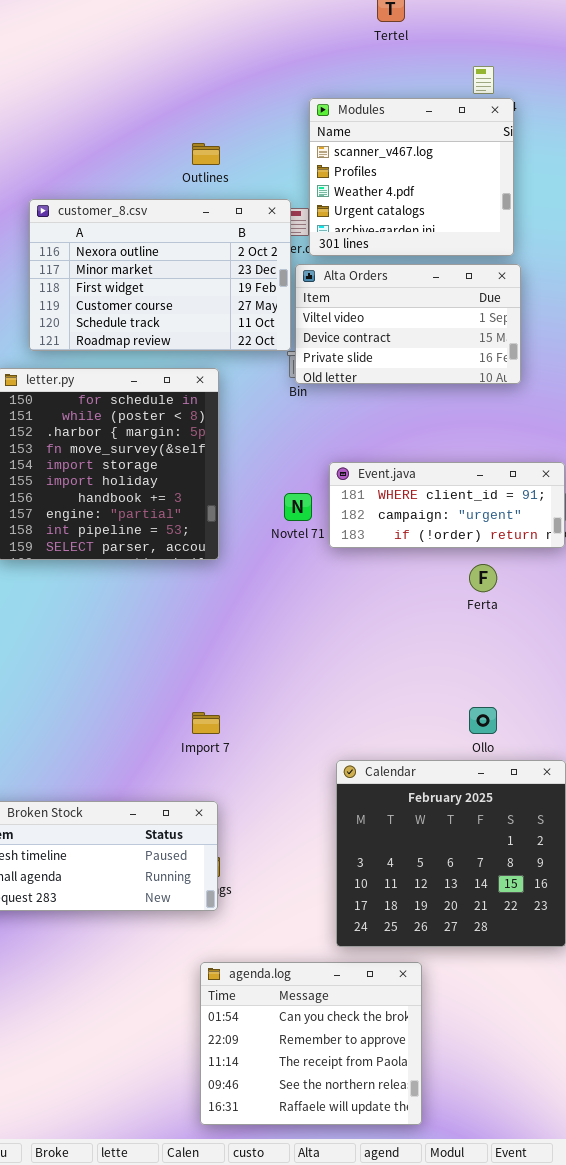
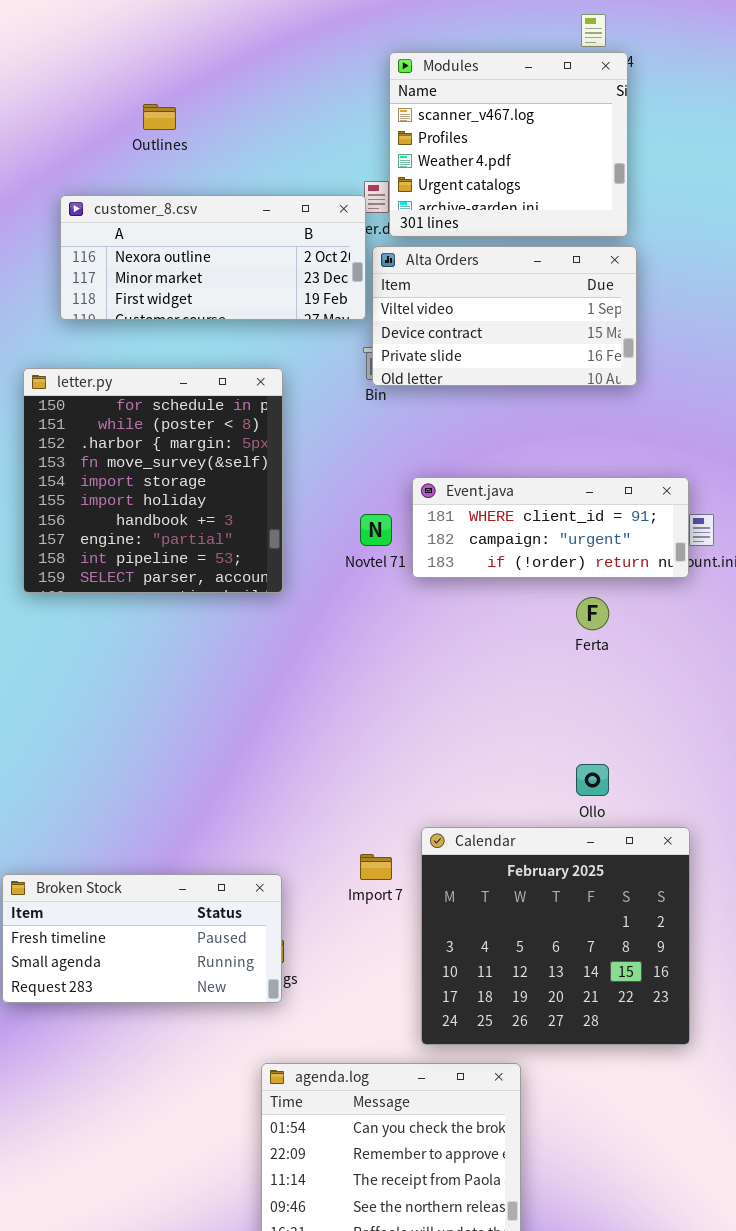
Outlines: [192,143,220,165] -> [143,104,176,130], moved
customer_8.csv: [29,199,291,351] -> [60,195,366,320], moved, resized
Import 7: [192,712,220,734] -> [360,854,392,880], moved

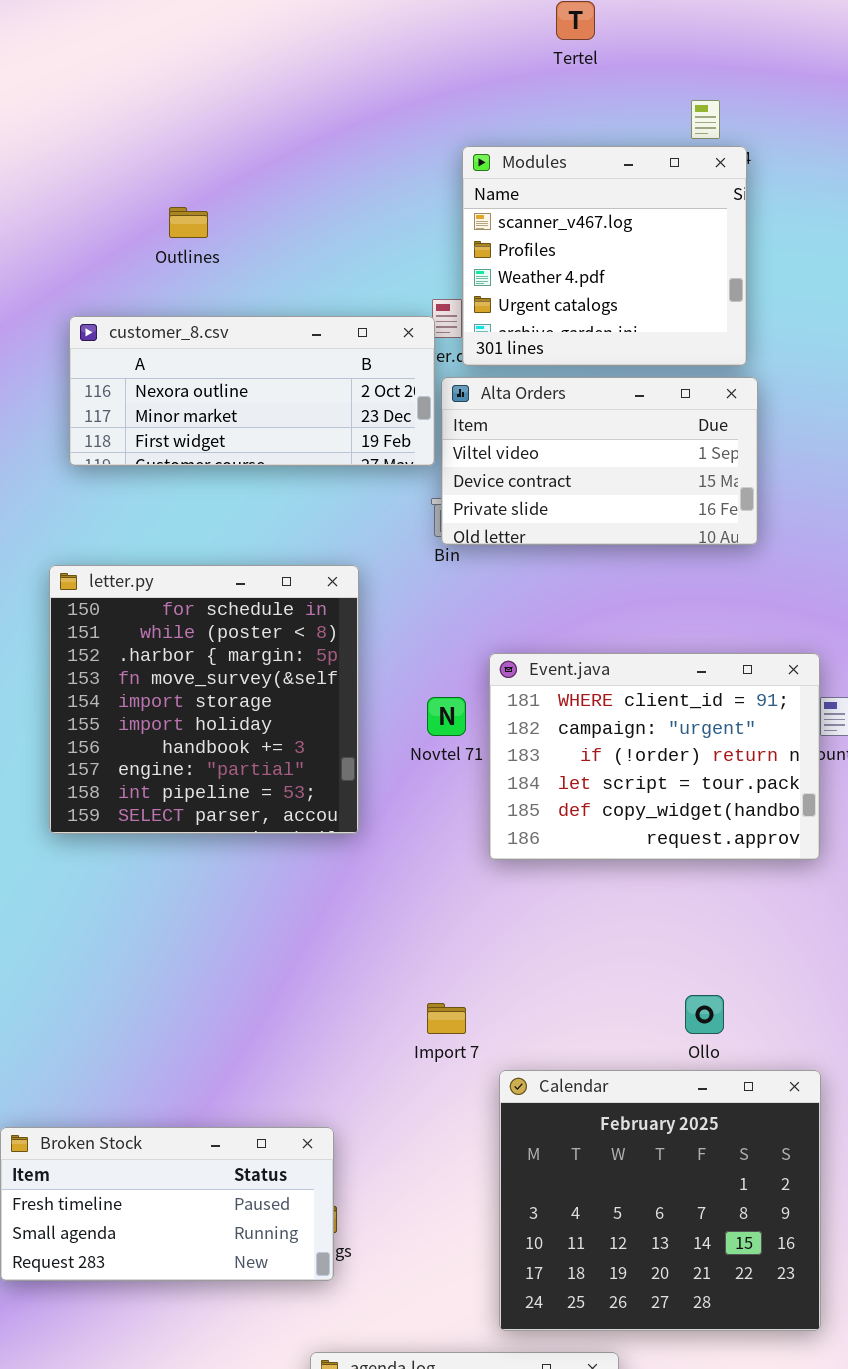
letter.py: [23,368,283,593] -> [49,565,359,834], moved
Event.java: [412,477,689,578] -> [489,653,820,860], resized
Import 7: [360,854,392,880] -> [427,1003,466,1034], moved

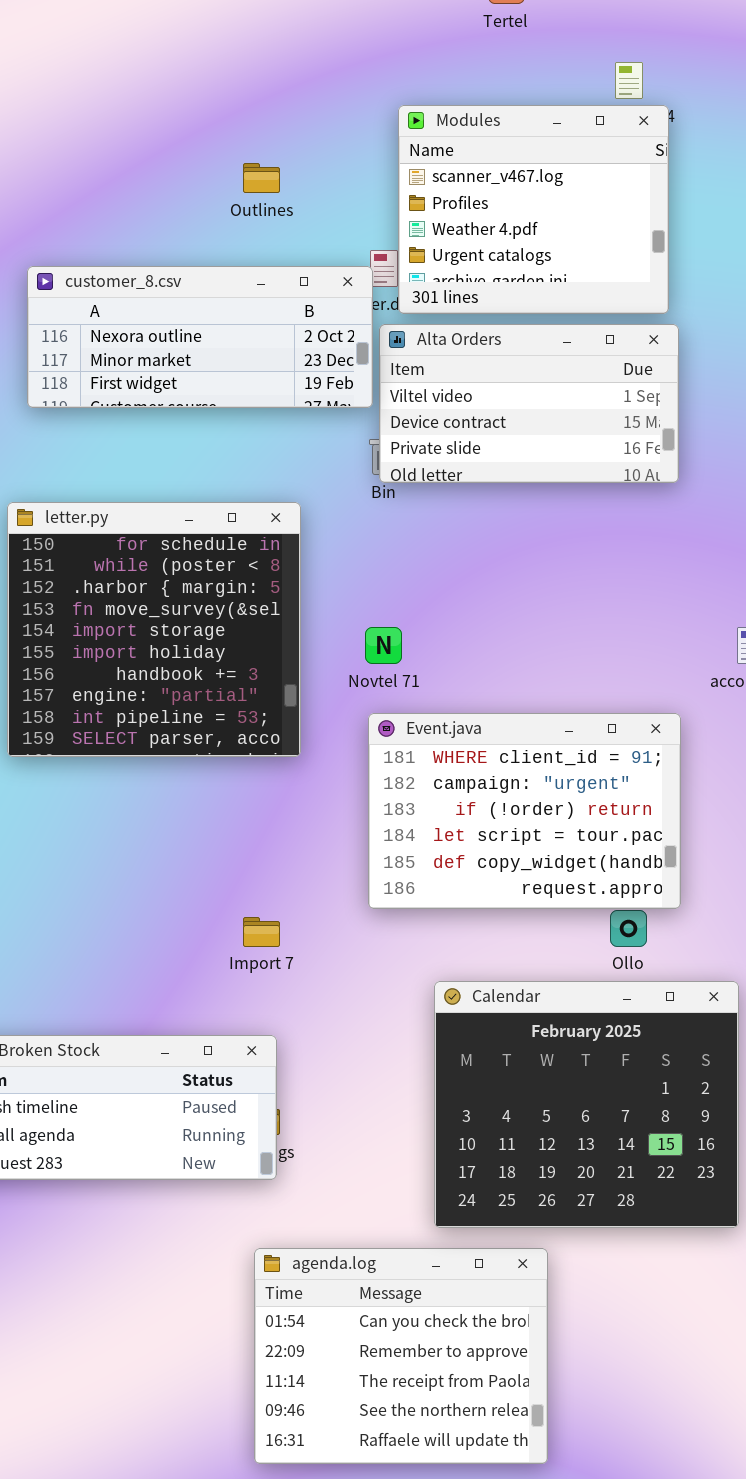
Outlines: [169,207,208,238] -> [243,163,280,193], moved
Event.java: [489,653,820,860] -> [368,713,681,909], moved
Import 7: [427,1003,466,1034] -> [243,917,280,947], moved

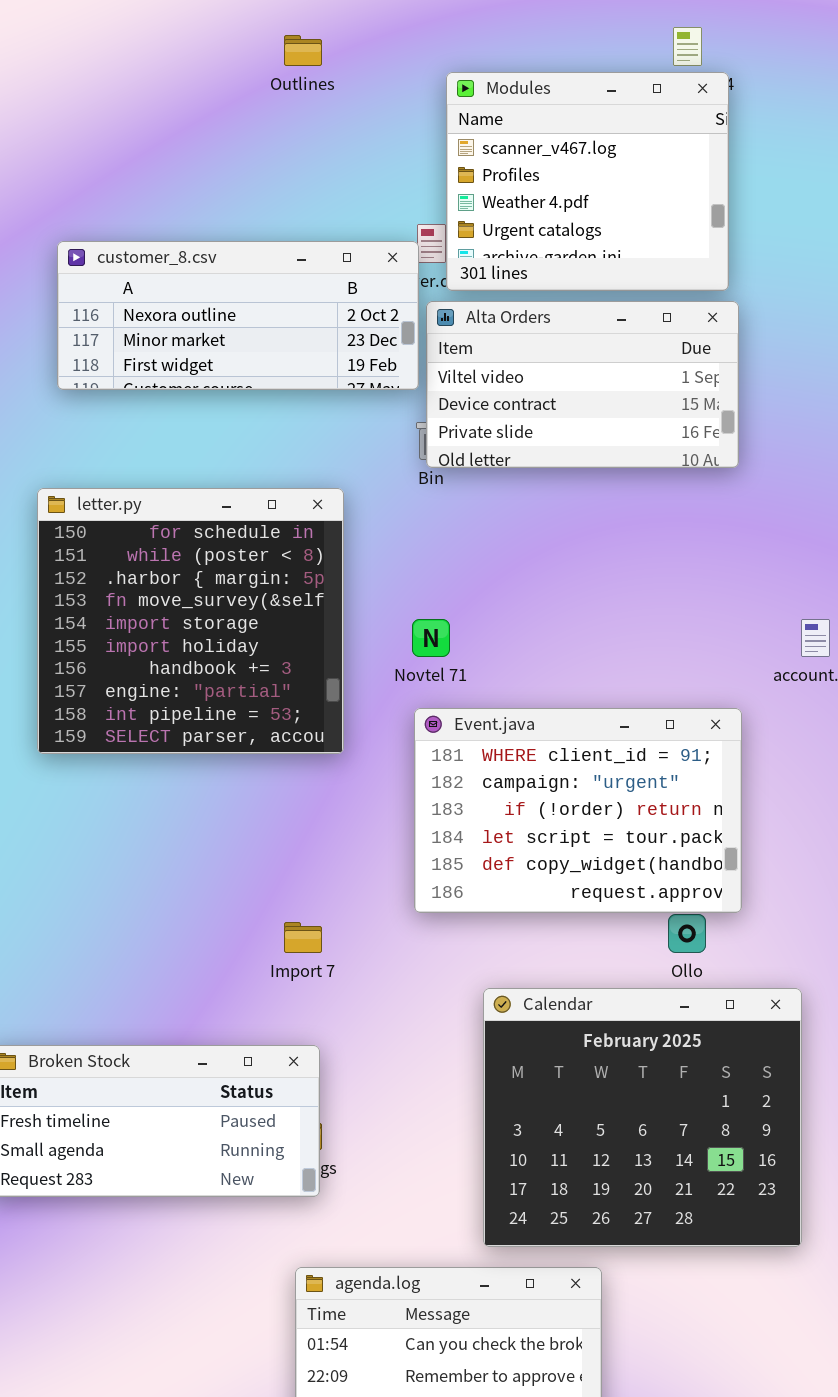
Outlines: [243,163,280,193] -> [284,35,322,66], moved

